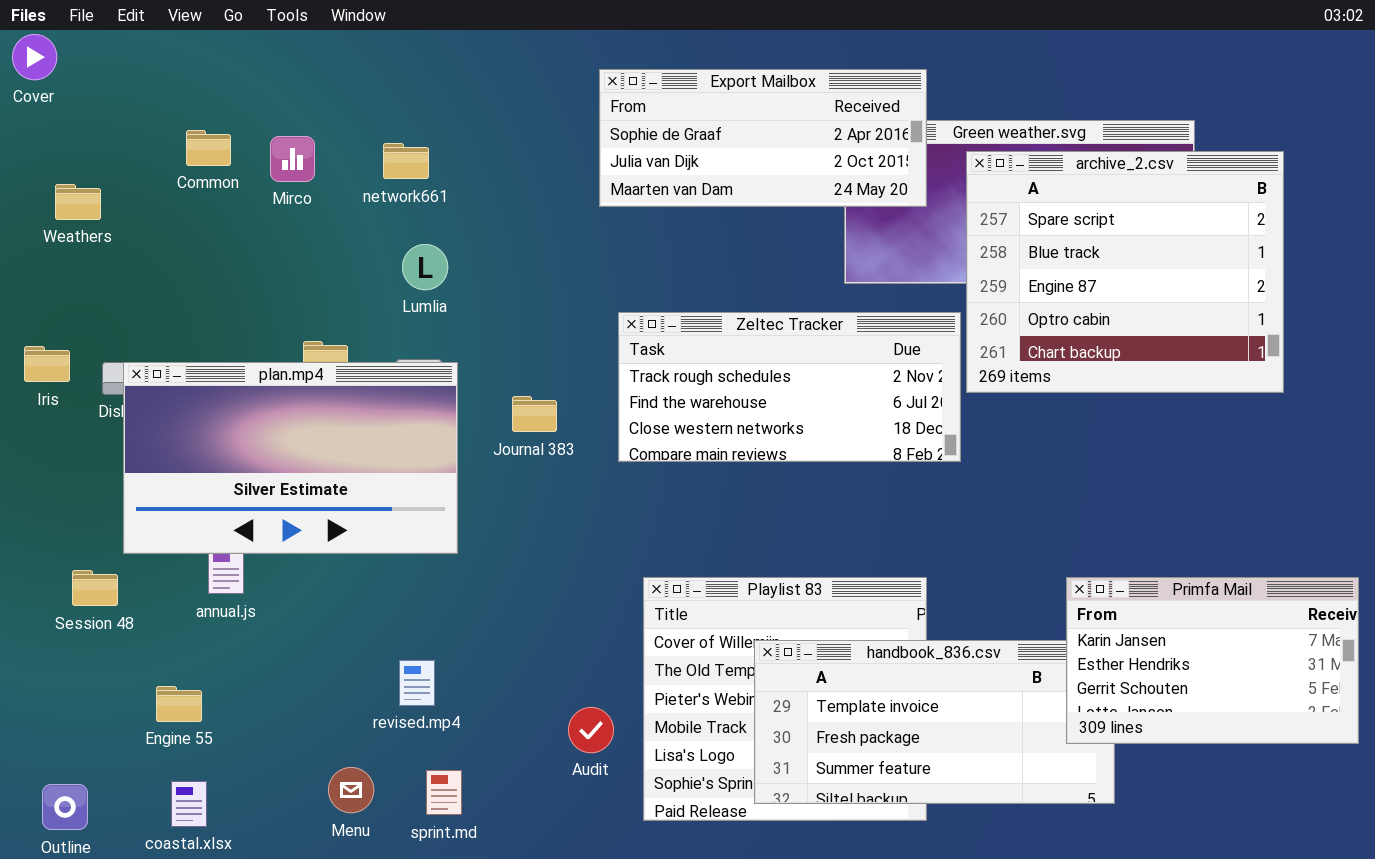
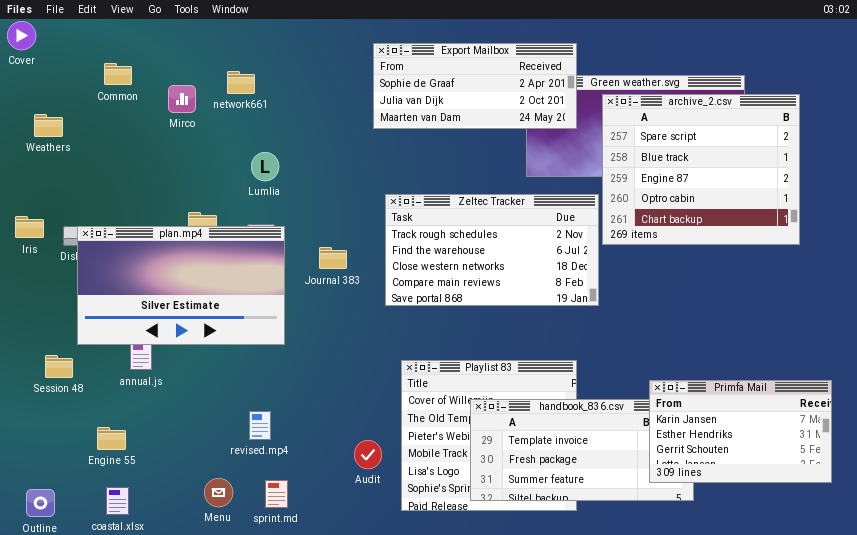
Common: [186,130,231,166] -> [104,63,132,85], moved
network661: [383,143,429,179] -> [227,71,255,94], moved
Zeltec Tracker: [618,312,961,462] -> [385,194,599,306], resized
Primfa Mail: [1066,577,1359,744] -> [649,380,832,483], moved

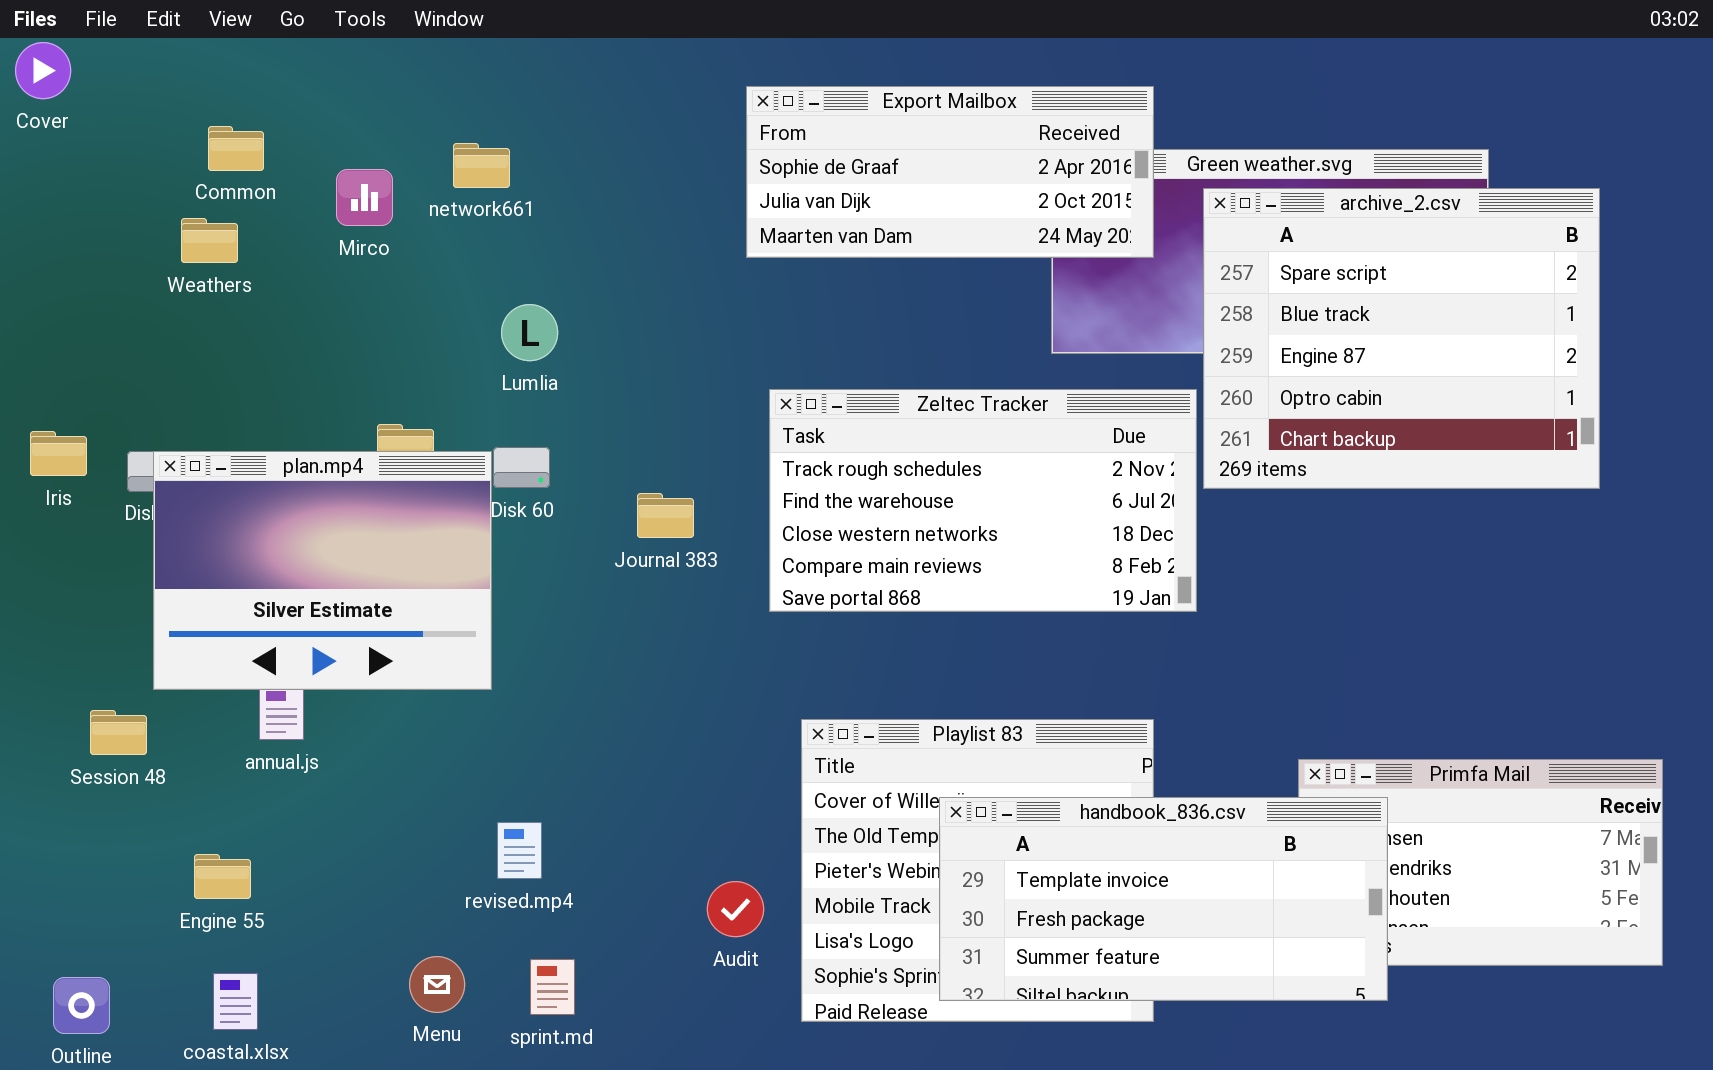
Weathers: [34,114,63,137] -> [181,218,238,263], moved
plan.mp4: [77,226,285,345] -> [153,451,492,690], resized
handbook_836.csv: [470,399,694,501] -> [939,797,1388,1001], raised

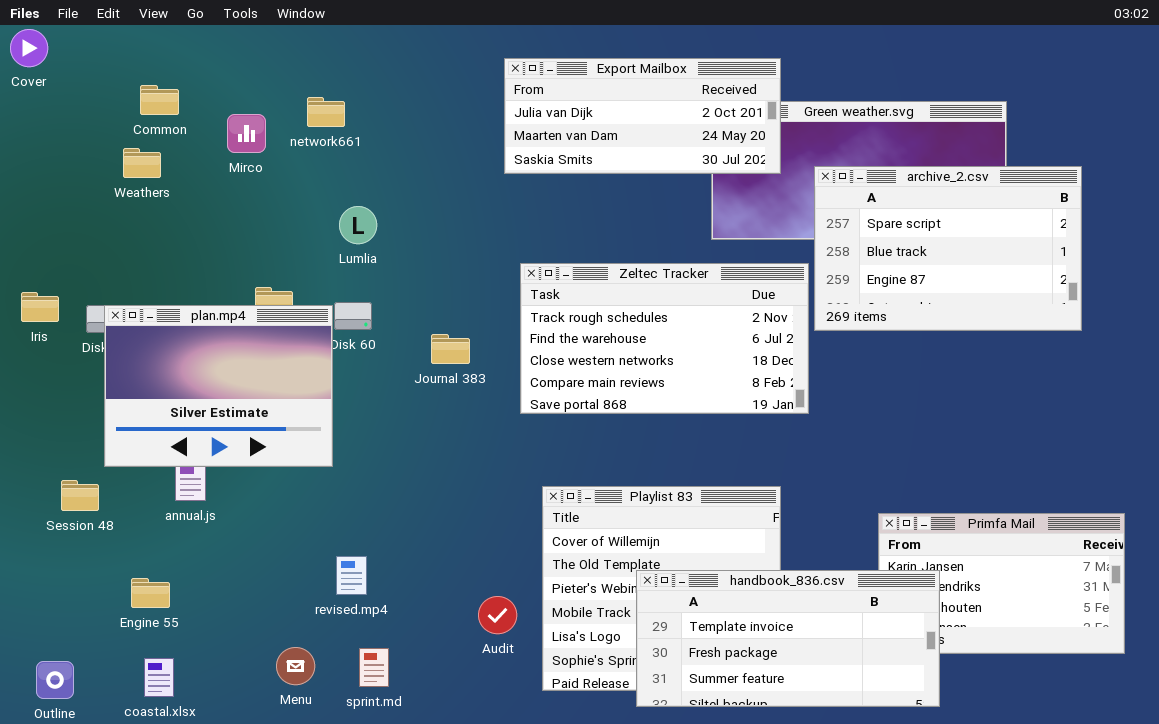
Export Mailbox: [746,86,1154,258] -> [504,58,781,174], scrolled down 1 row
archive_2.csv: [1203,188,1600,489] -> [814,166,1082,331], resized
handbook_836.csv: [939,797,1388,1001] -> [636,570,940,707], moved

